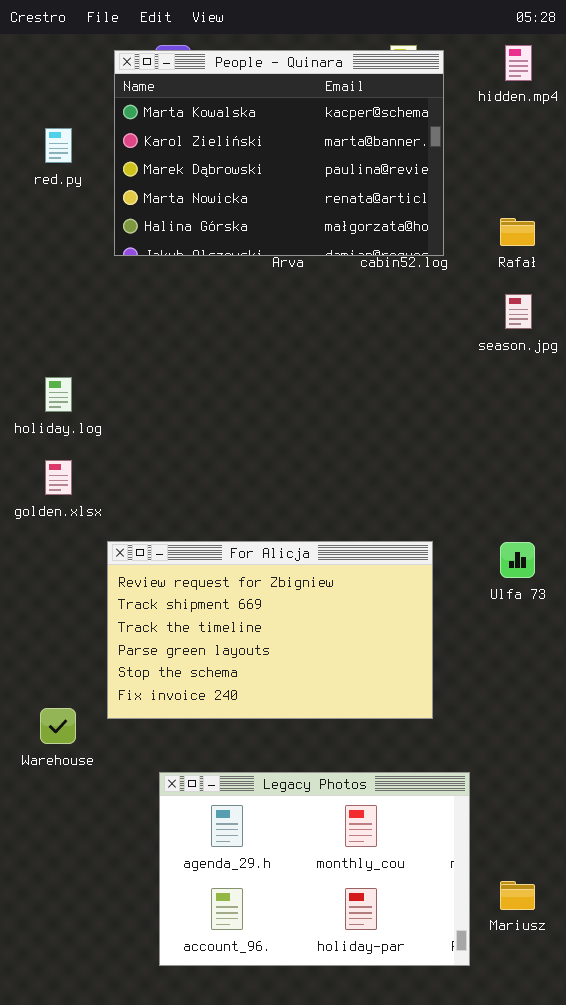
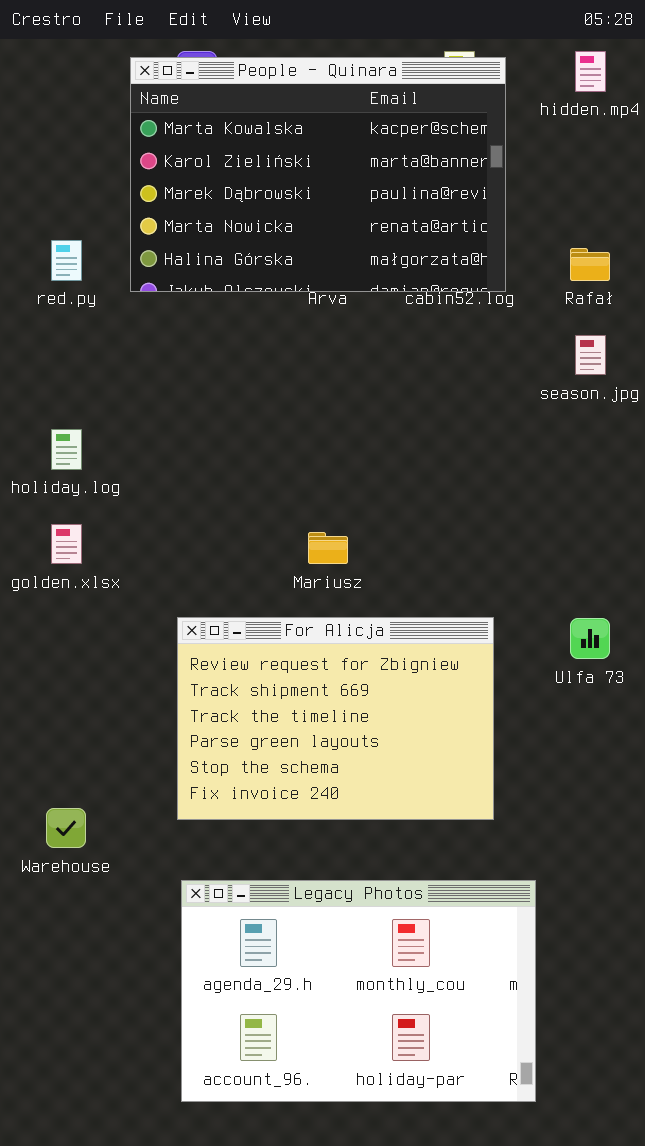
red.py: [45,128,72,163] -> [51,240,82,281], moved
For Alicja: [107,541,433,719] -> [177,617,494,820], resized
Mariusz: [500,881,535,910] -> [308,532,348,564], moved

